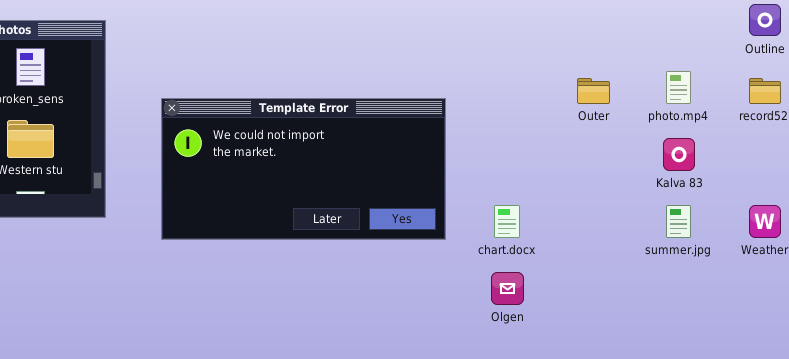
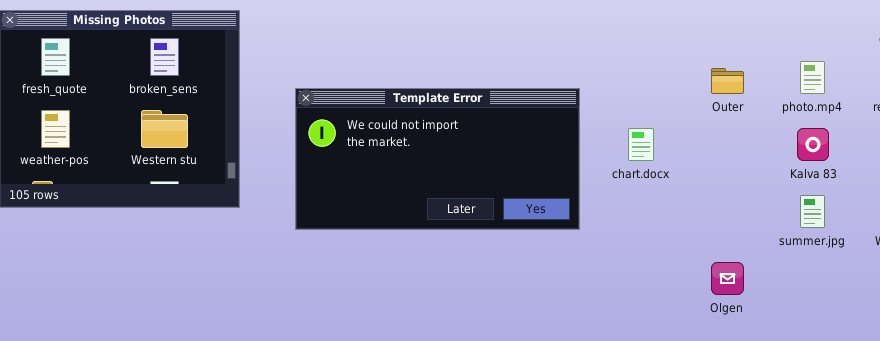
chart.docx: [494,205,520,238] -> [628,128,654,161], moved
Olgen: [491,272,524,305] -> [711,262,744,295], moved

